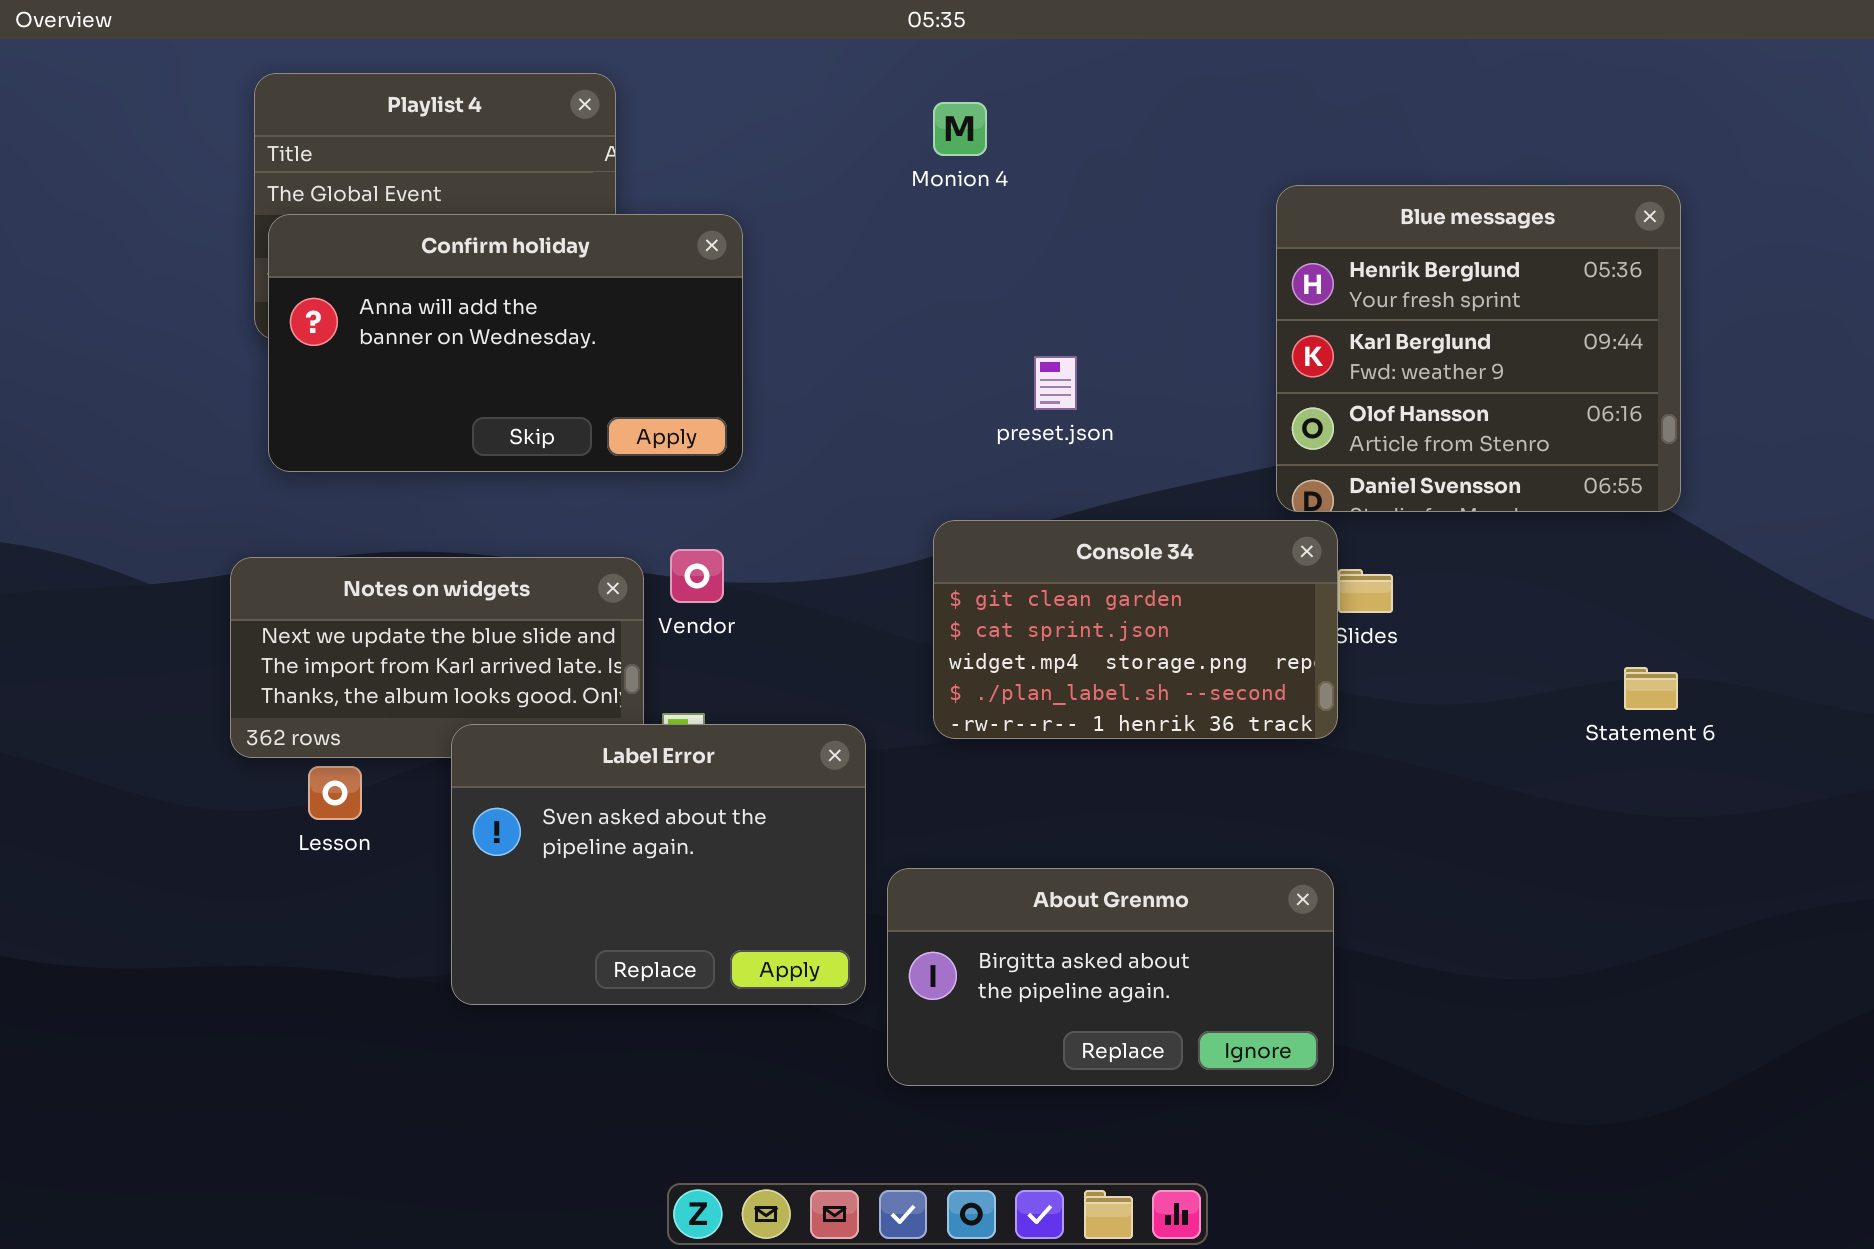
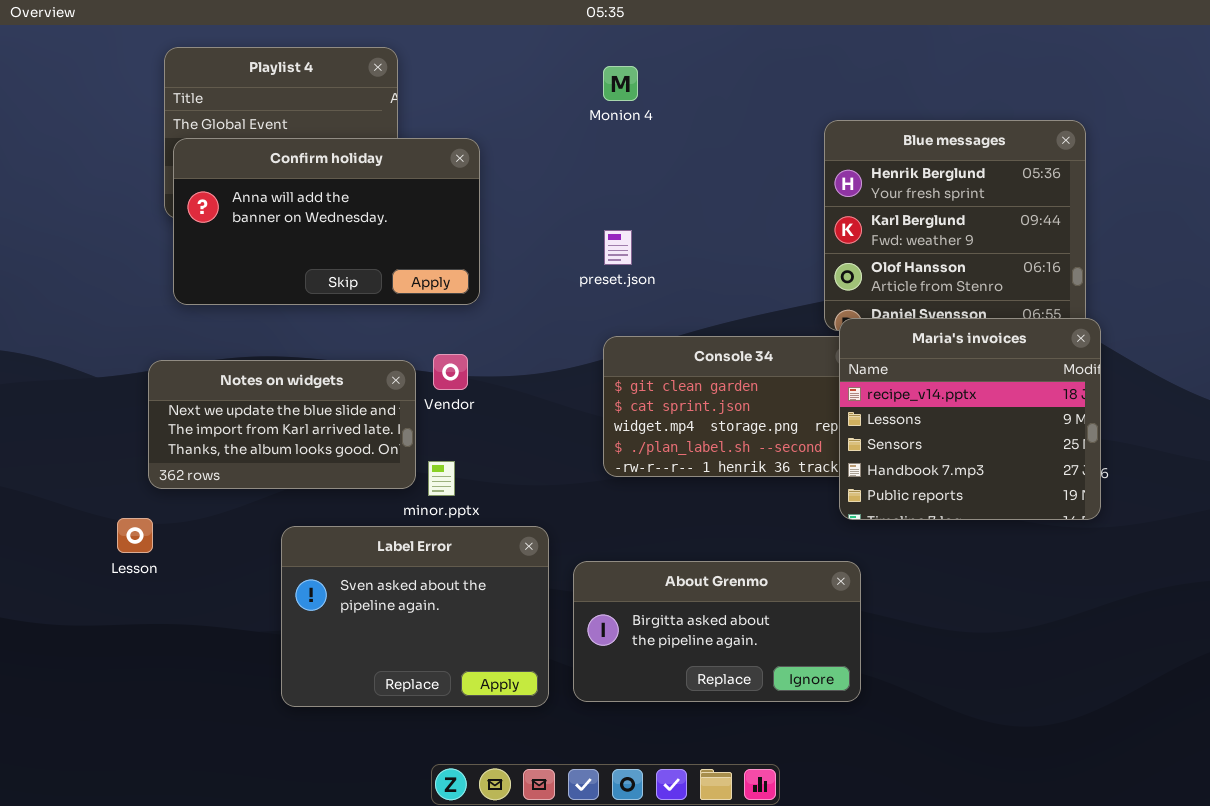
preset.json: [1034,356,1077,410] -> [604,230,632,265], moved
Maria's invoices: none -> [839,318,1101,520], opened
Label Error: [451,724,866,1005] -> [281,526,549,707], moved
Lesson: [308,766,362,820] -> [117,518,153,553], moved

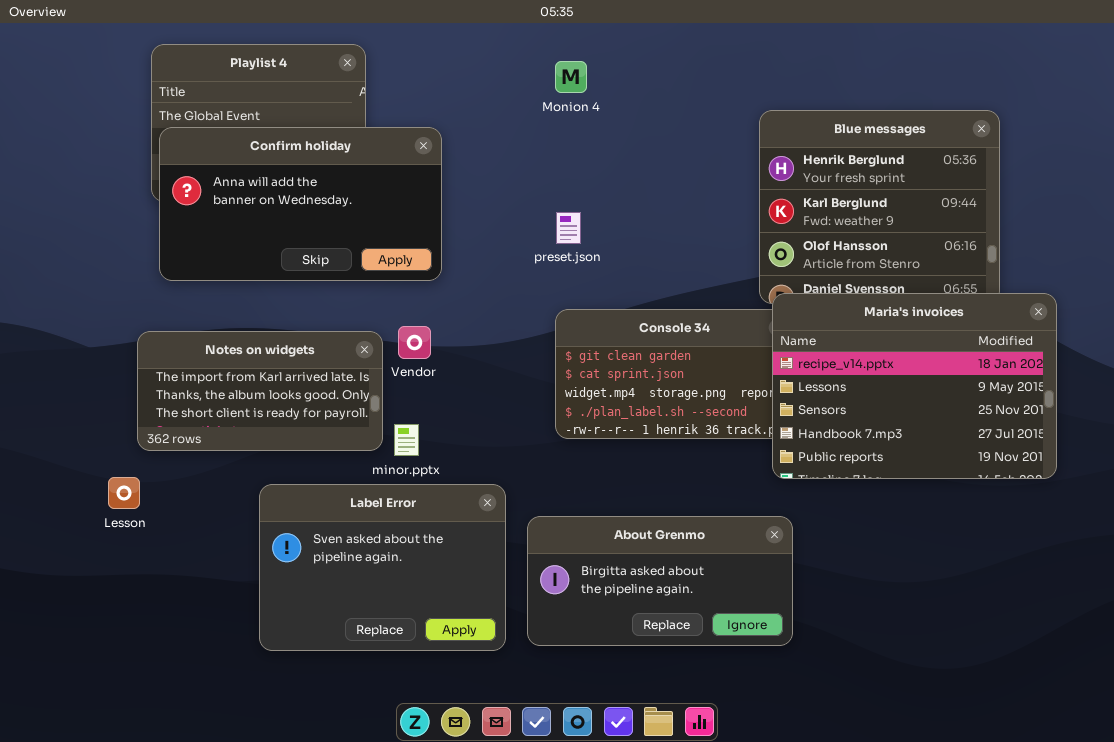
Maria's invoices: [839,318,1101,520] -> [772,293,1057,479], resized
Notes on widgets: [148,360,416,489] -> [137,331,383,451], scrolled down 1 row

